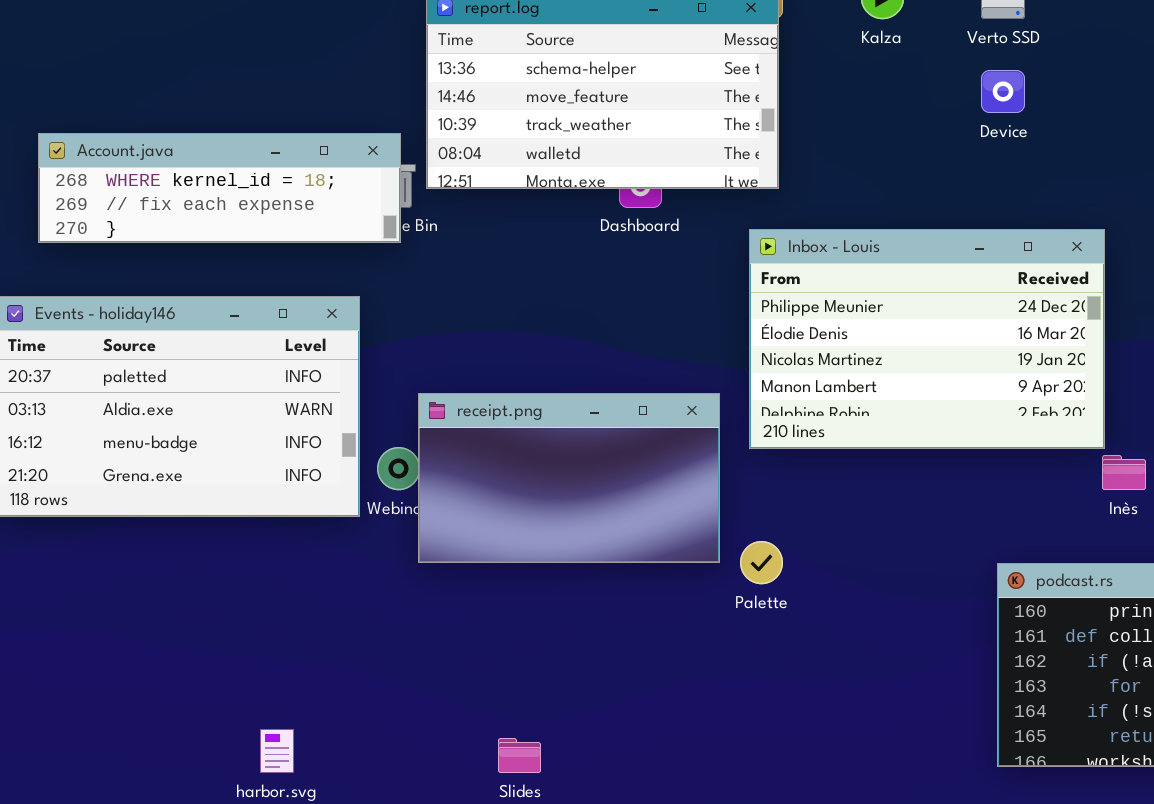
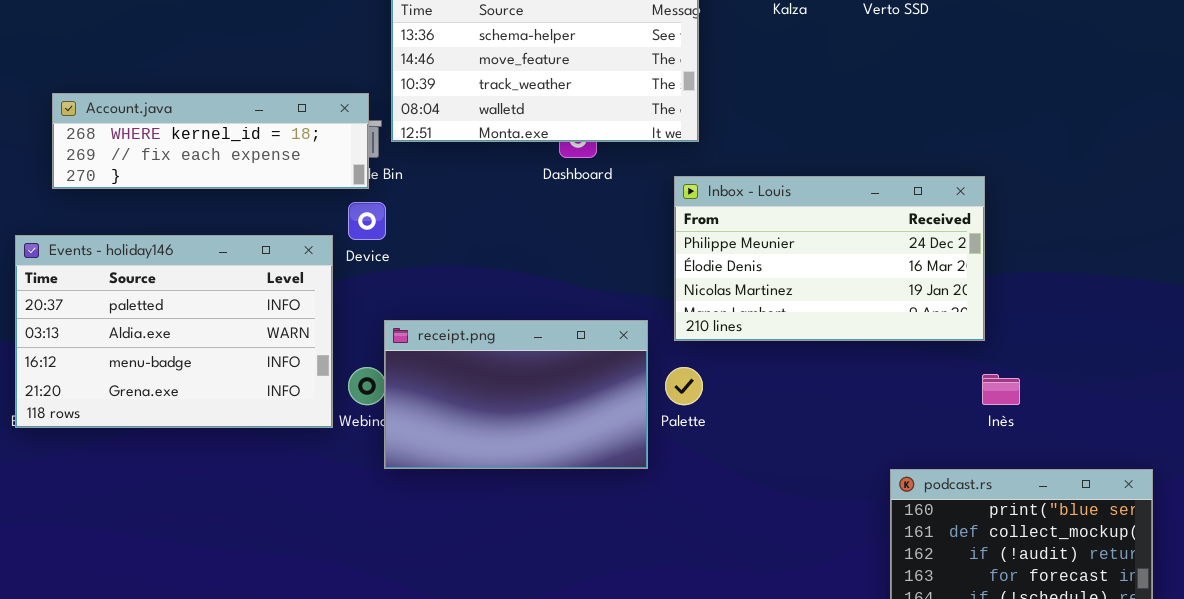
Device: [981,70,1025,113] -> [348,202,386,240], moved
Inbox - Louis: [749,229,1105,449] -> [674,176,985,341], resized
Palette: [740,541,783,584] -> [665,367,703,405], moved

